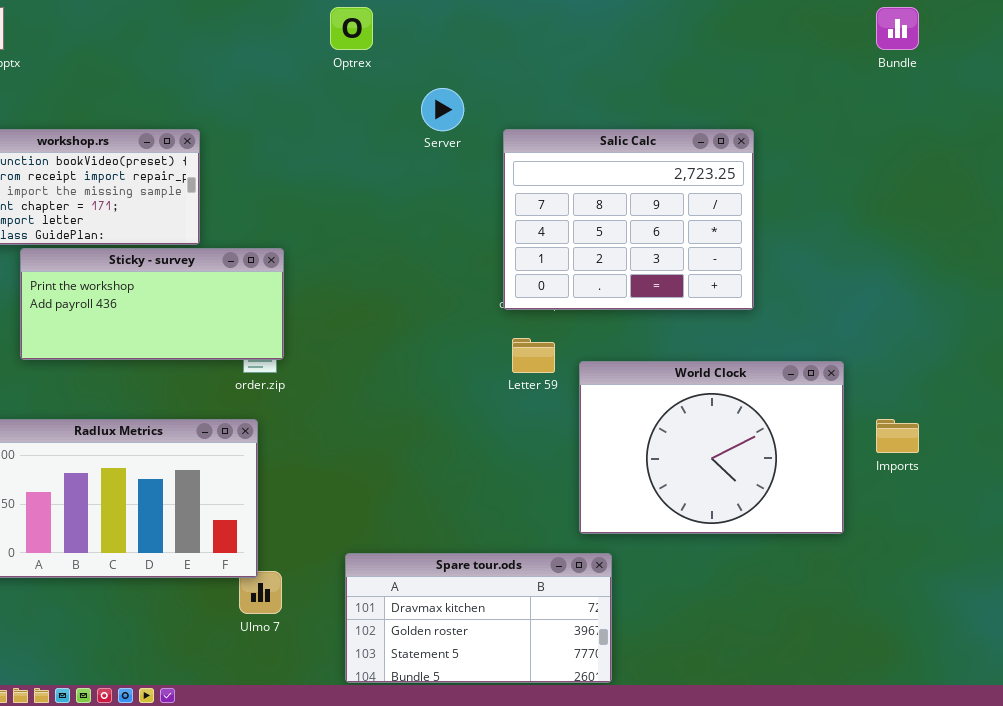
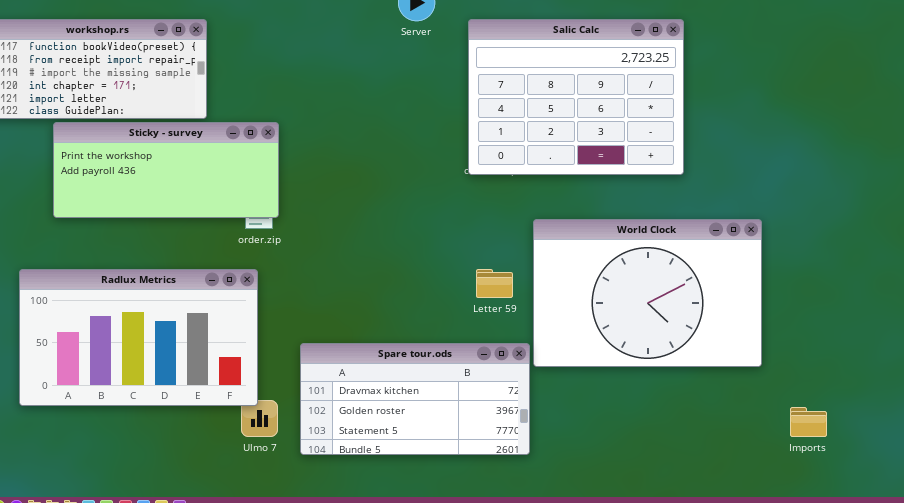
Letter 59: [512,338,555,373] -> [476,269,513,298], moved
Imports: [876,419,919,453] -> [790,407,827,437], moved
Spare tour.ods: [345,553,612,683] -> [300,343,530,455], moved

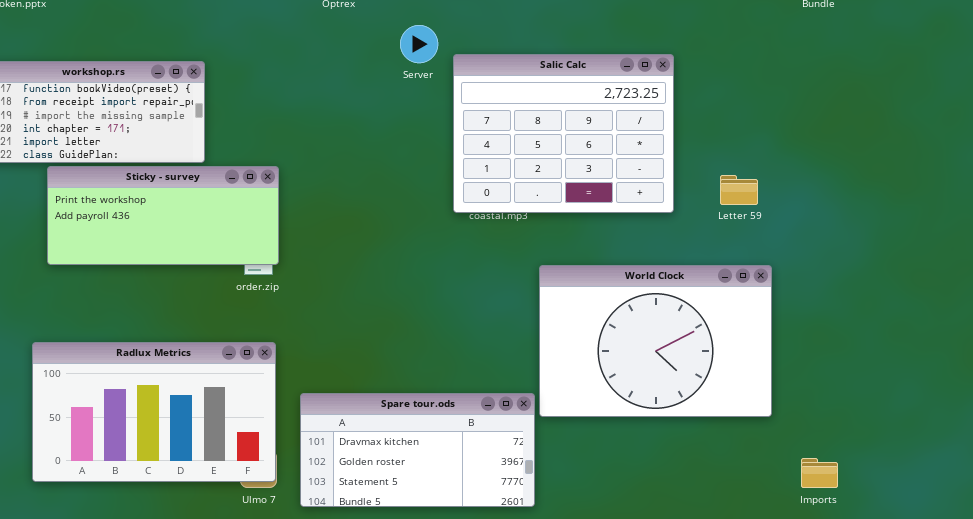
Salic Calc: [468,19,684,175] -> [453,54,674,213], moved
Radlux Metrics: [19,269,258,406] -> [32,342,276,482], moved
Letter 59: [476,269,513,298] -> [720,175,758,205], moved

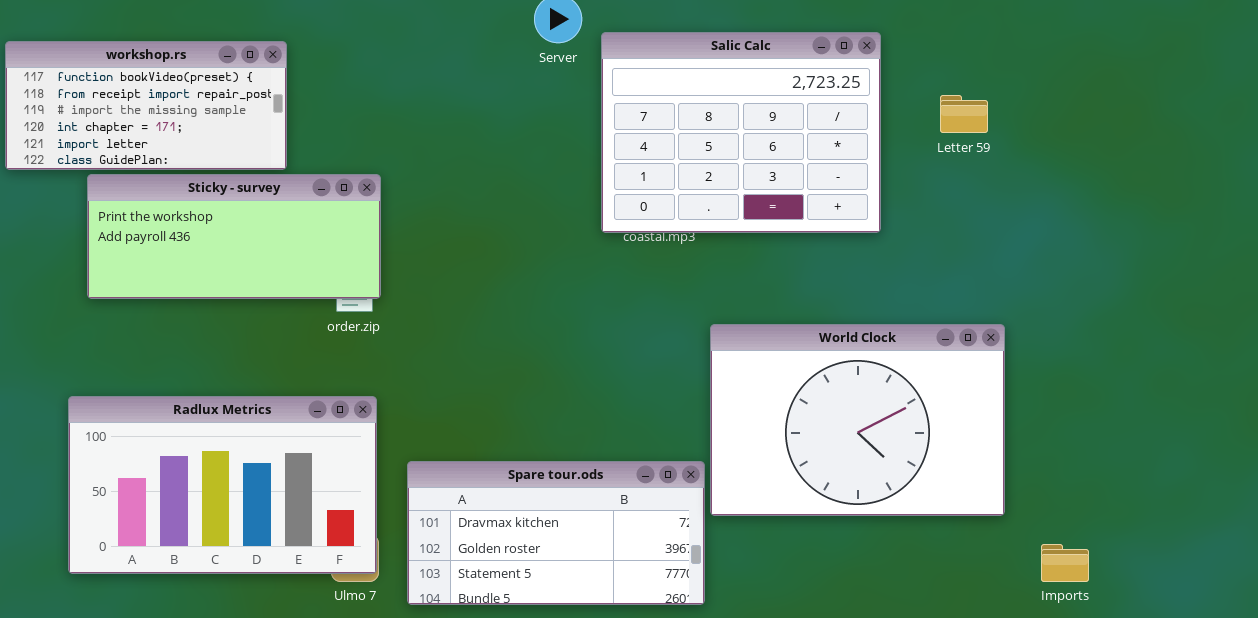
Letter 59: [720,175,758,205] -> [940,95,988,133], moved
World Clock: [539,265,772,417] -> [710,324,1005,516], moved

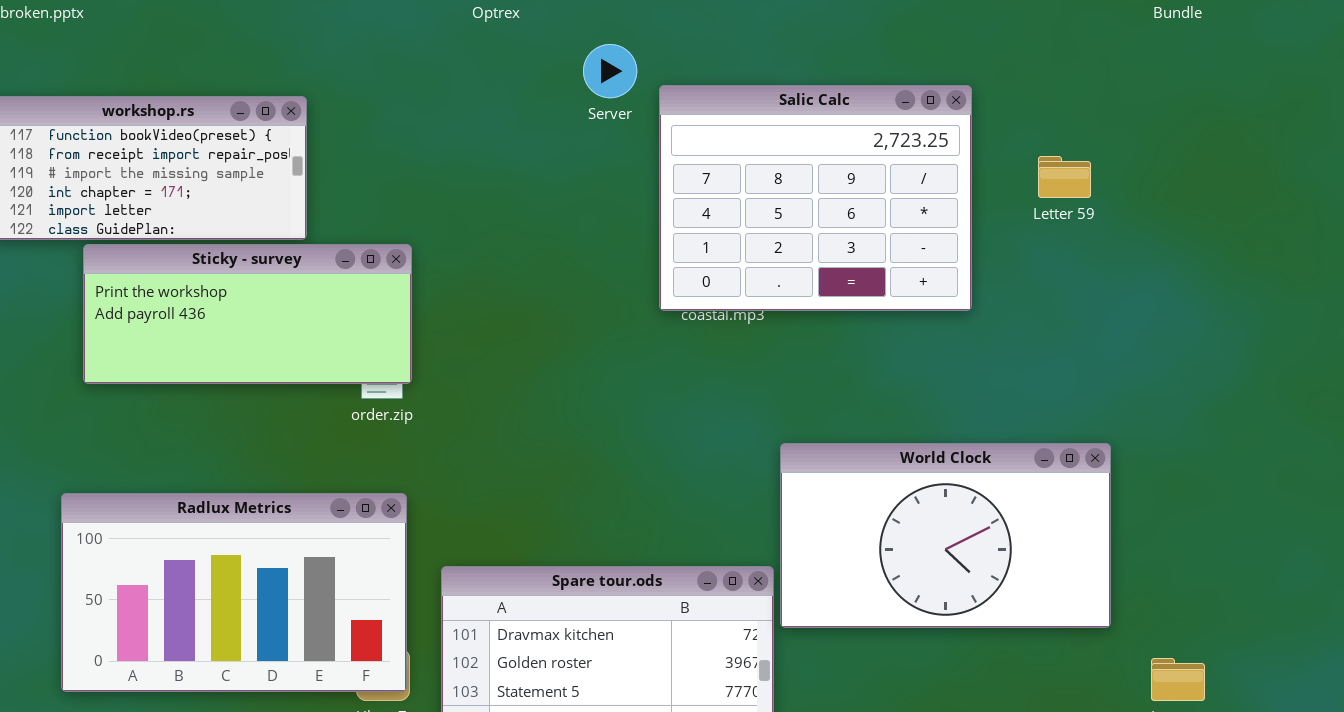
World Clock: [710,324,1005,516] -> [780,443,1111,628], resized

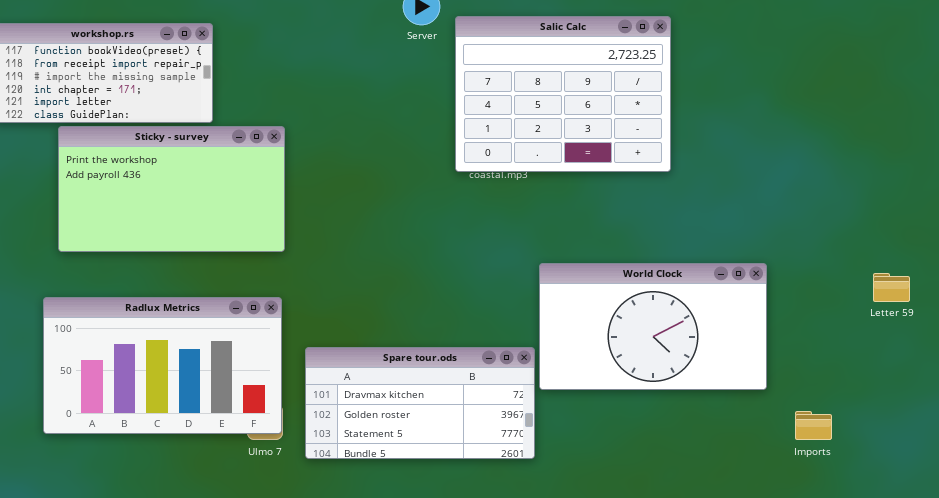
Letter 59: [1038,156,1091,198] -> [873,273,910,302], moved
Sticky - survey: [83,244,412,384] -> [58,126,285,252], resized

